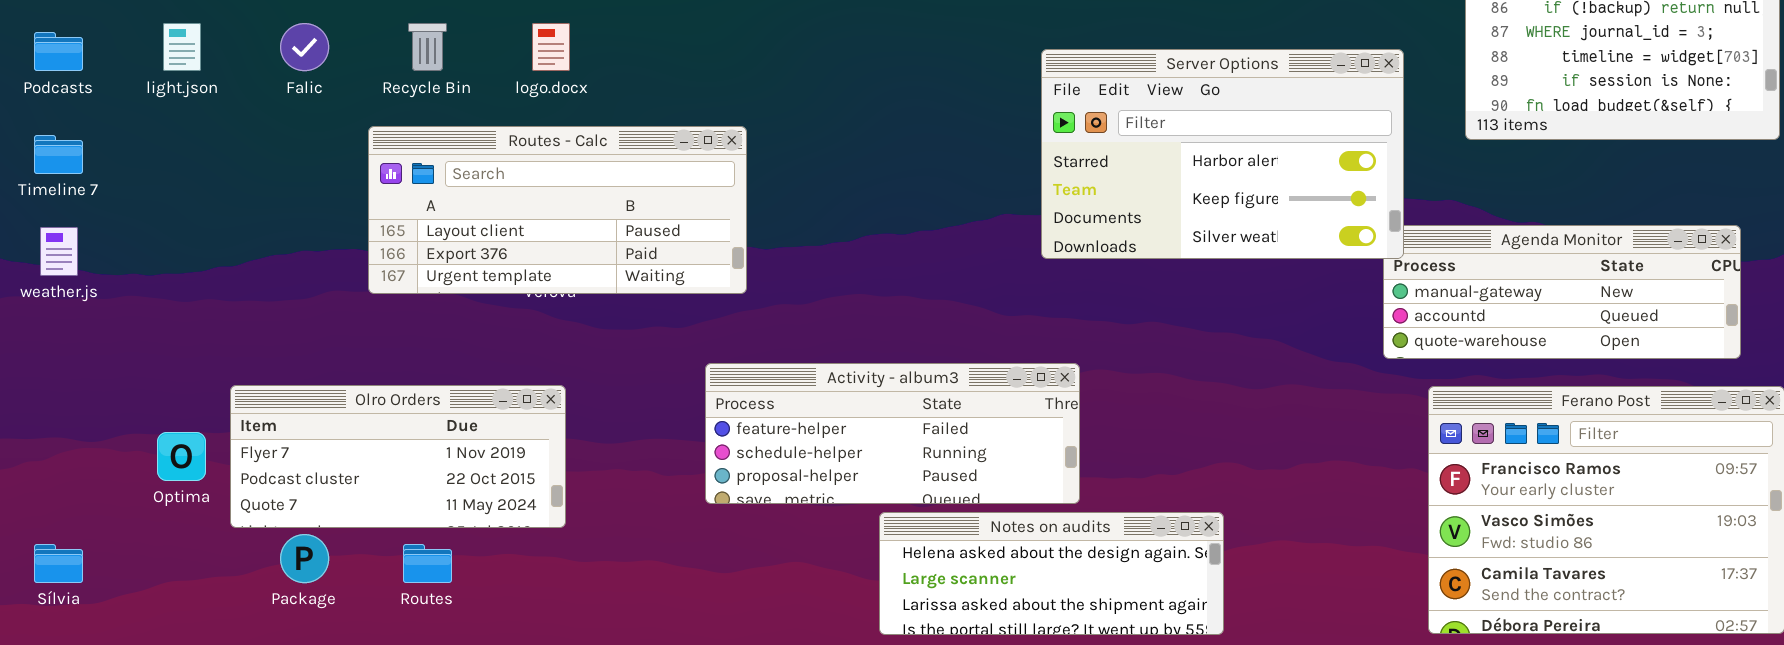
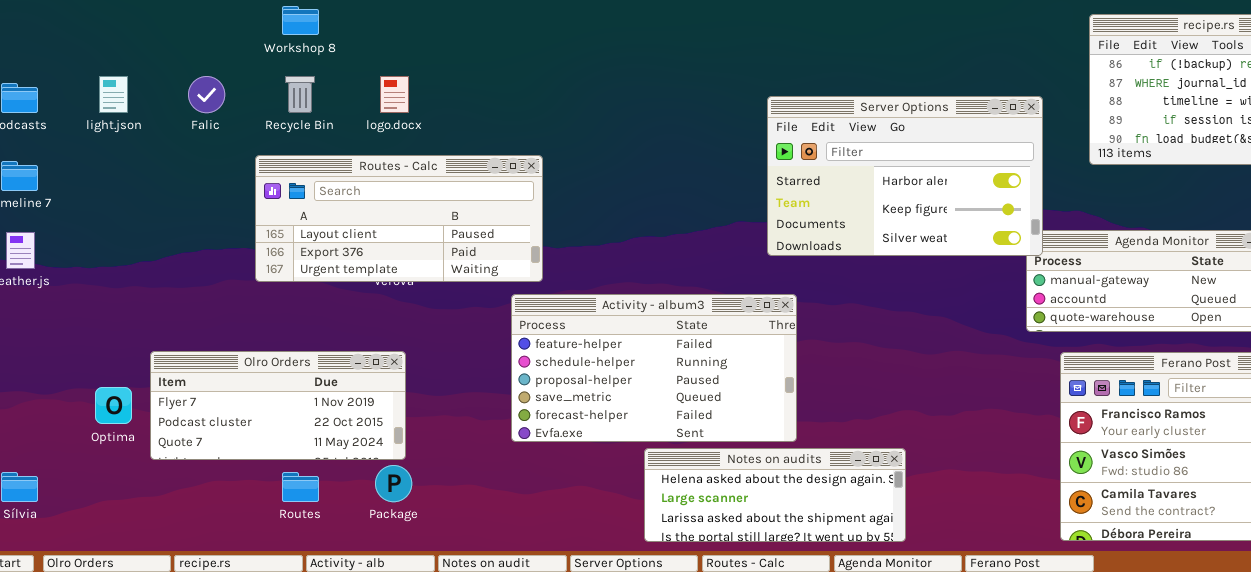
Activity - album3: [705,363,1080,504] -> [511,294,797,442], resized
Package: [280,534,329,583] -> [375,465,412,502], moved

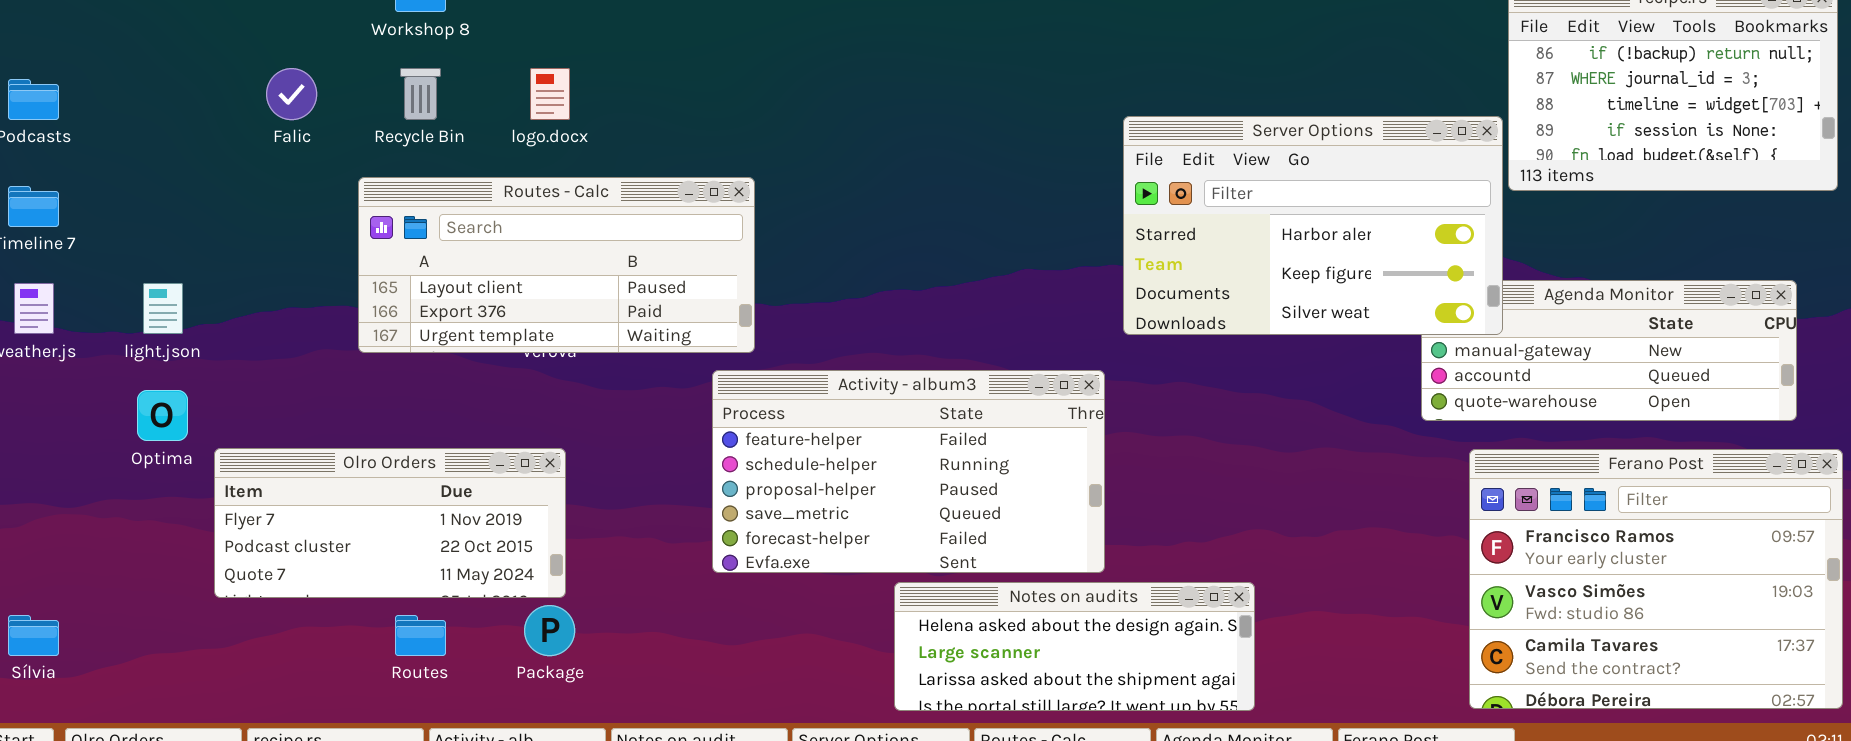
light.json: [99,76,128,113] -> [143,283,183,334], moved
Server Options: [767,96,1043,256] -> [1123,116,1503,335], moved
Optima: [95,387,132,424] -> [137,390,188,441], moved

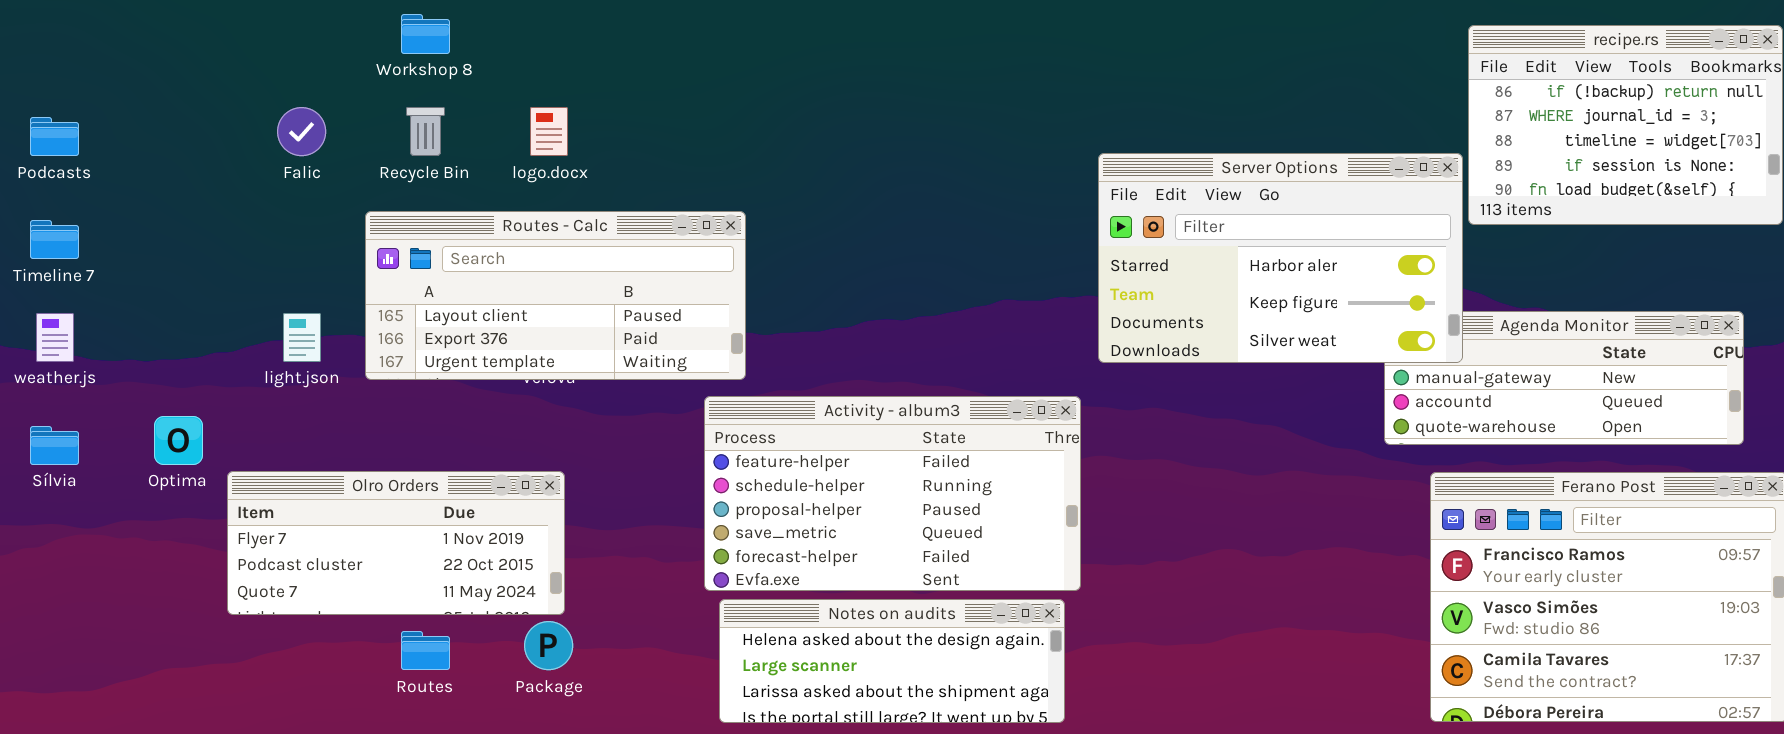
light.json: [143,283,183,334] -> [283,313,321,362], moved
Notes on audits: [894,582,1255,711] -> [719,599,1065,723], moved
Sílvia: [8,615,59,656] -> [30,426,79,465], moved

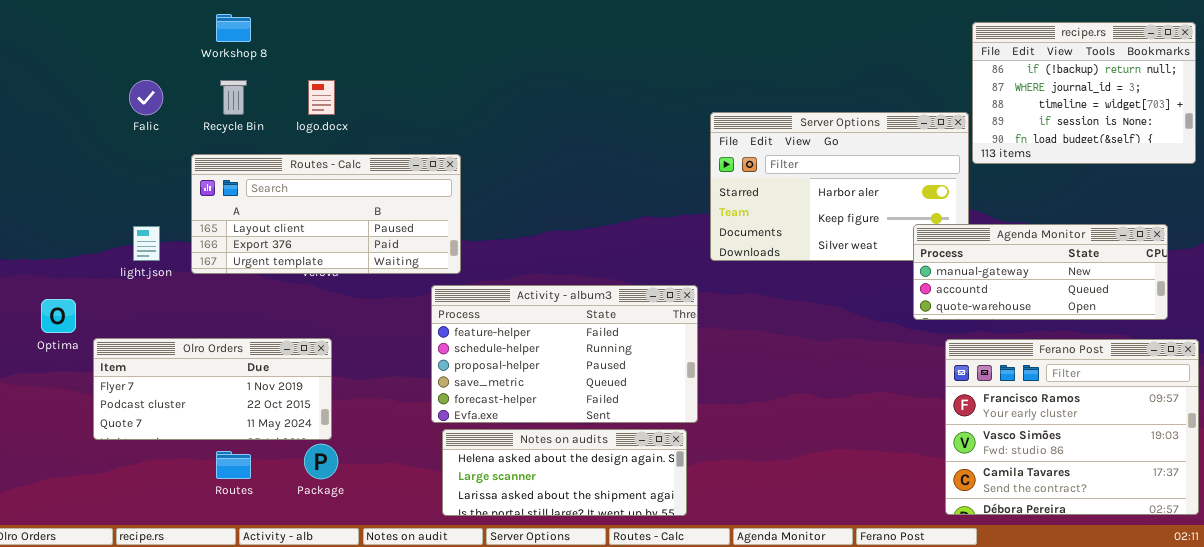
Agenda Monitor: [1384,311,1744,445] -> [913,224,1168,320], raised

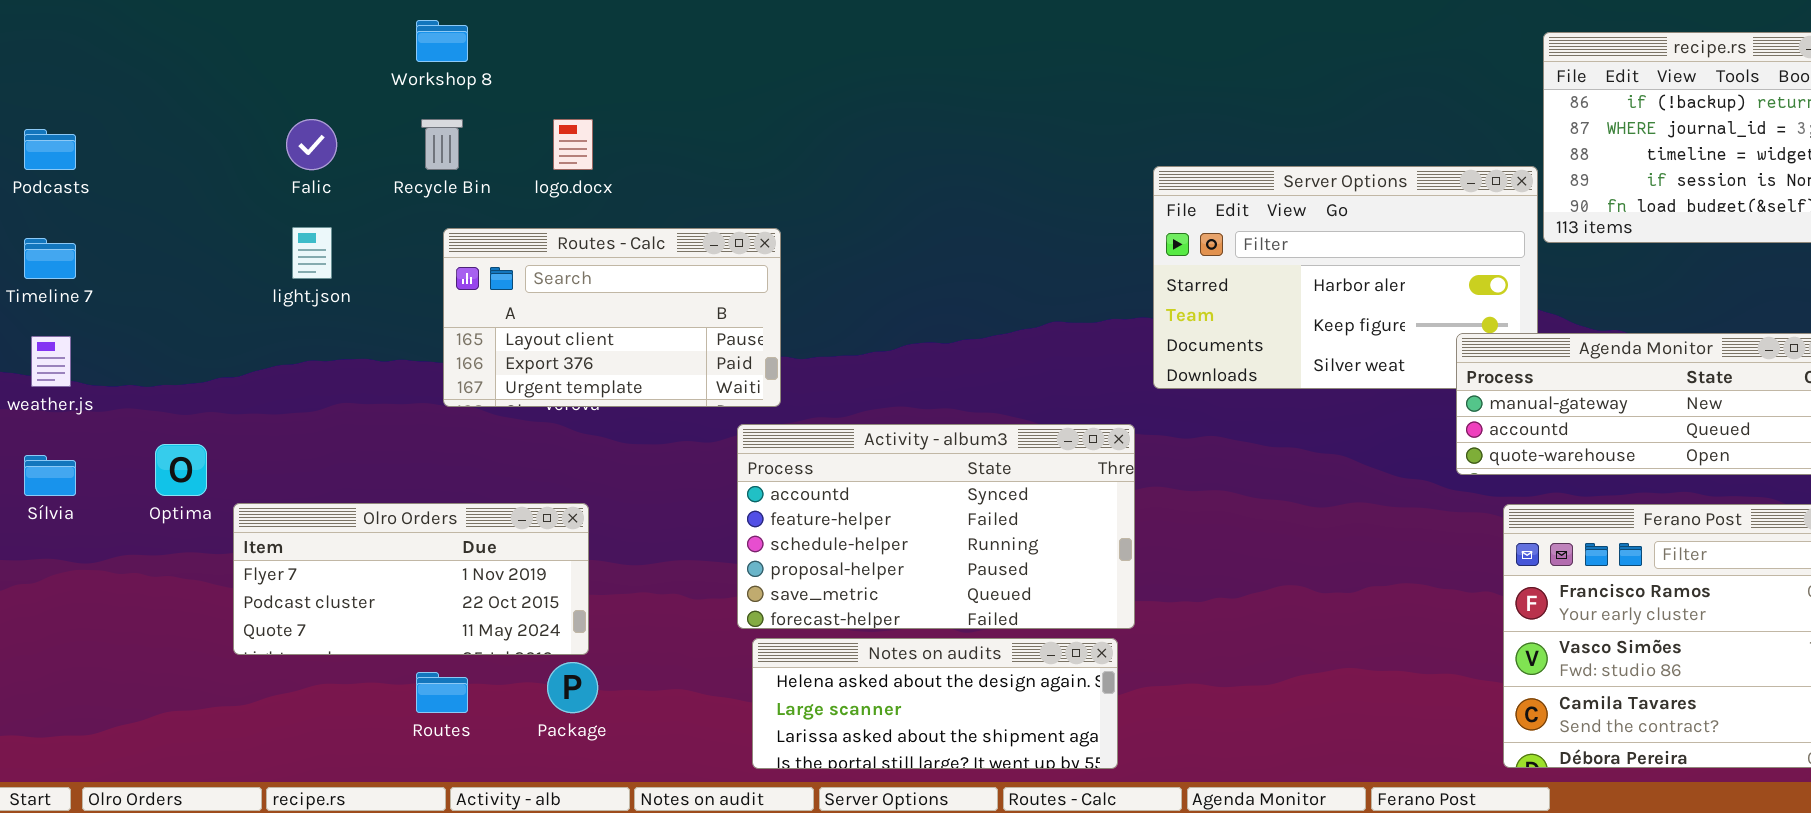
Routes - Calc: [191,154,461,274] -> [443,228,781,407], resized
light.json: [133,226,160,261] -> [292,227,332,279], moved
Activity - album3: [431,285,698,423] -> [737,424,1135,629], scrolled up 1 row

